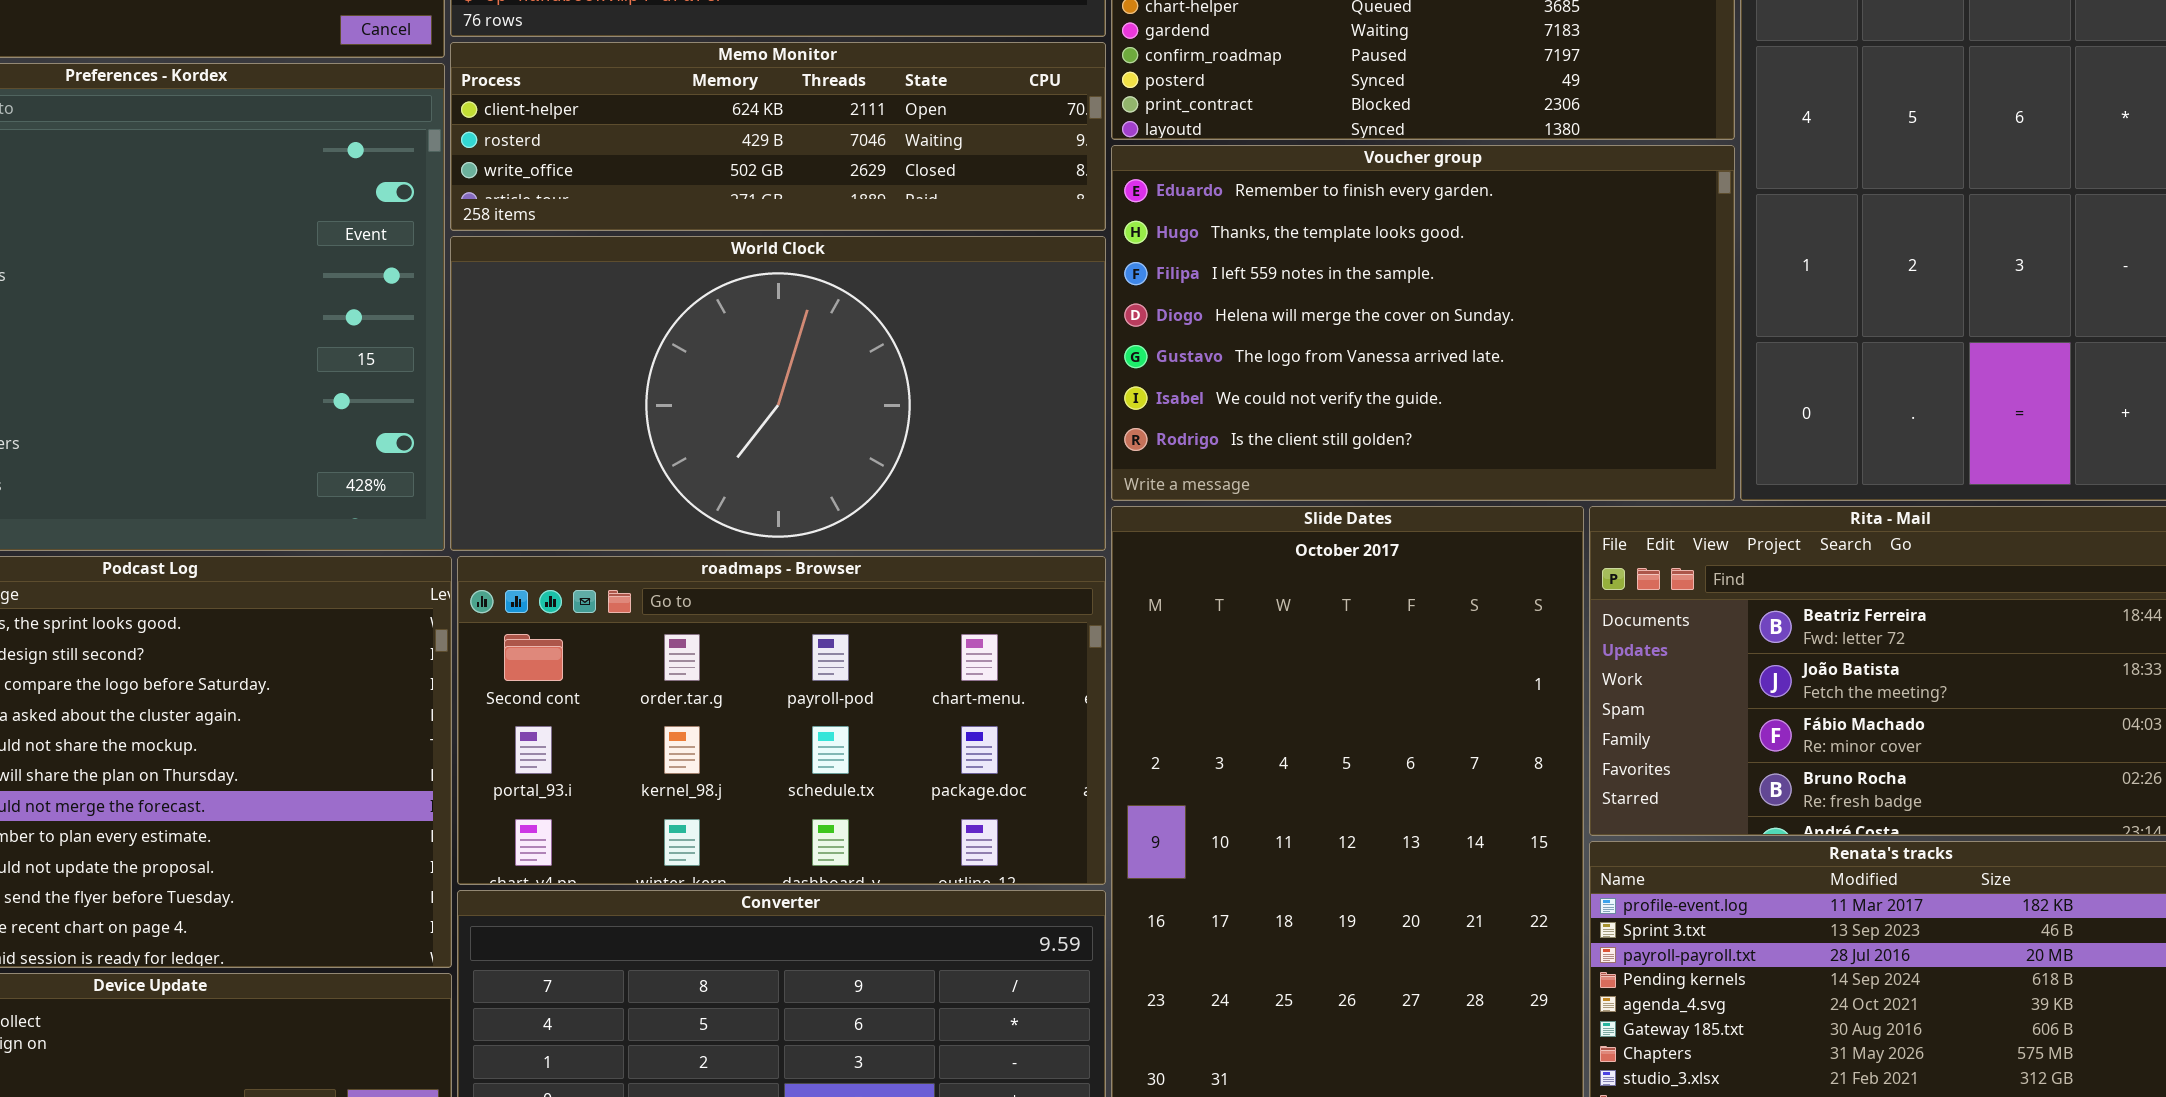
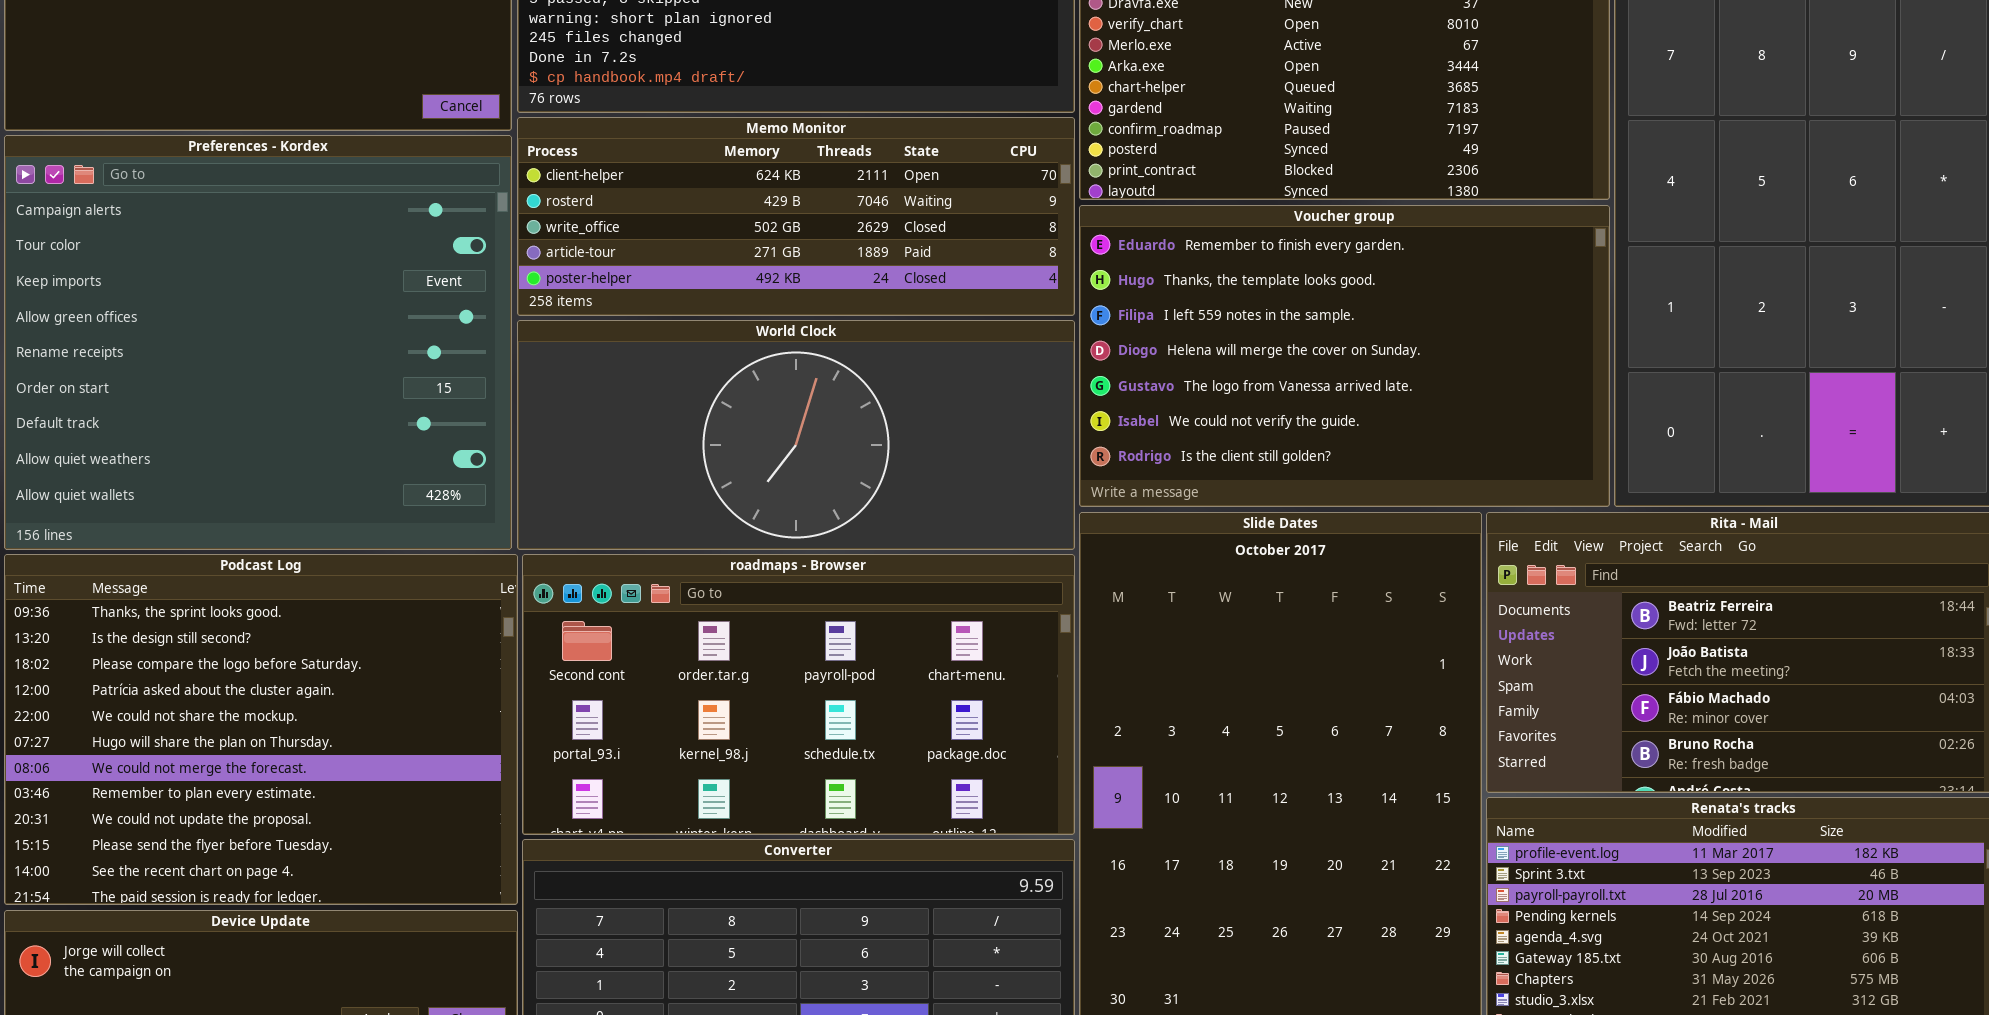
Memo Monitor: [450,42,1106,231] -> [517,117,1075,316], resized
World Clock: [450,236,1106,551] -> [517,320,1075,550], resized

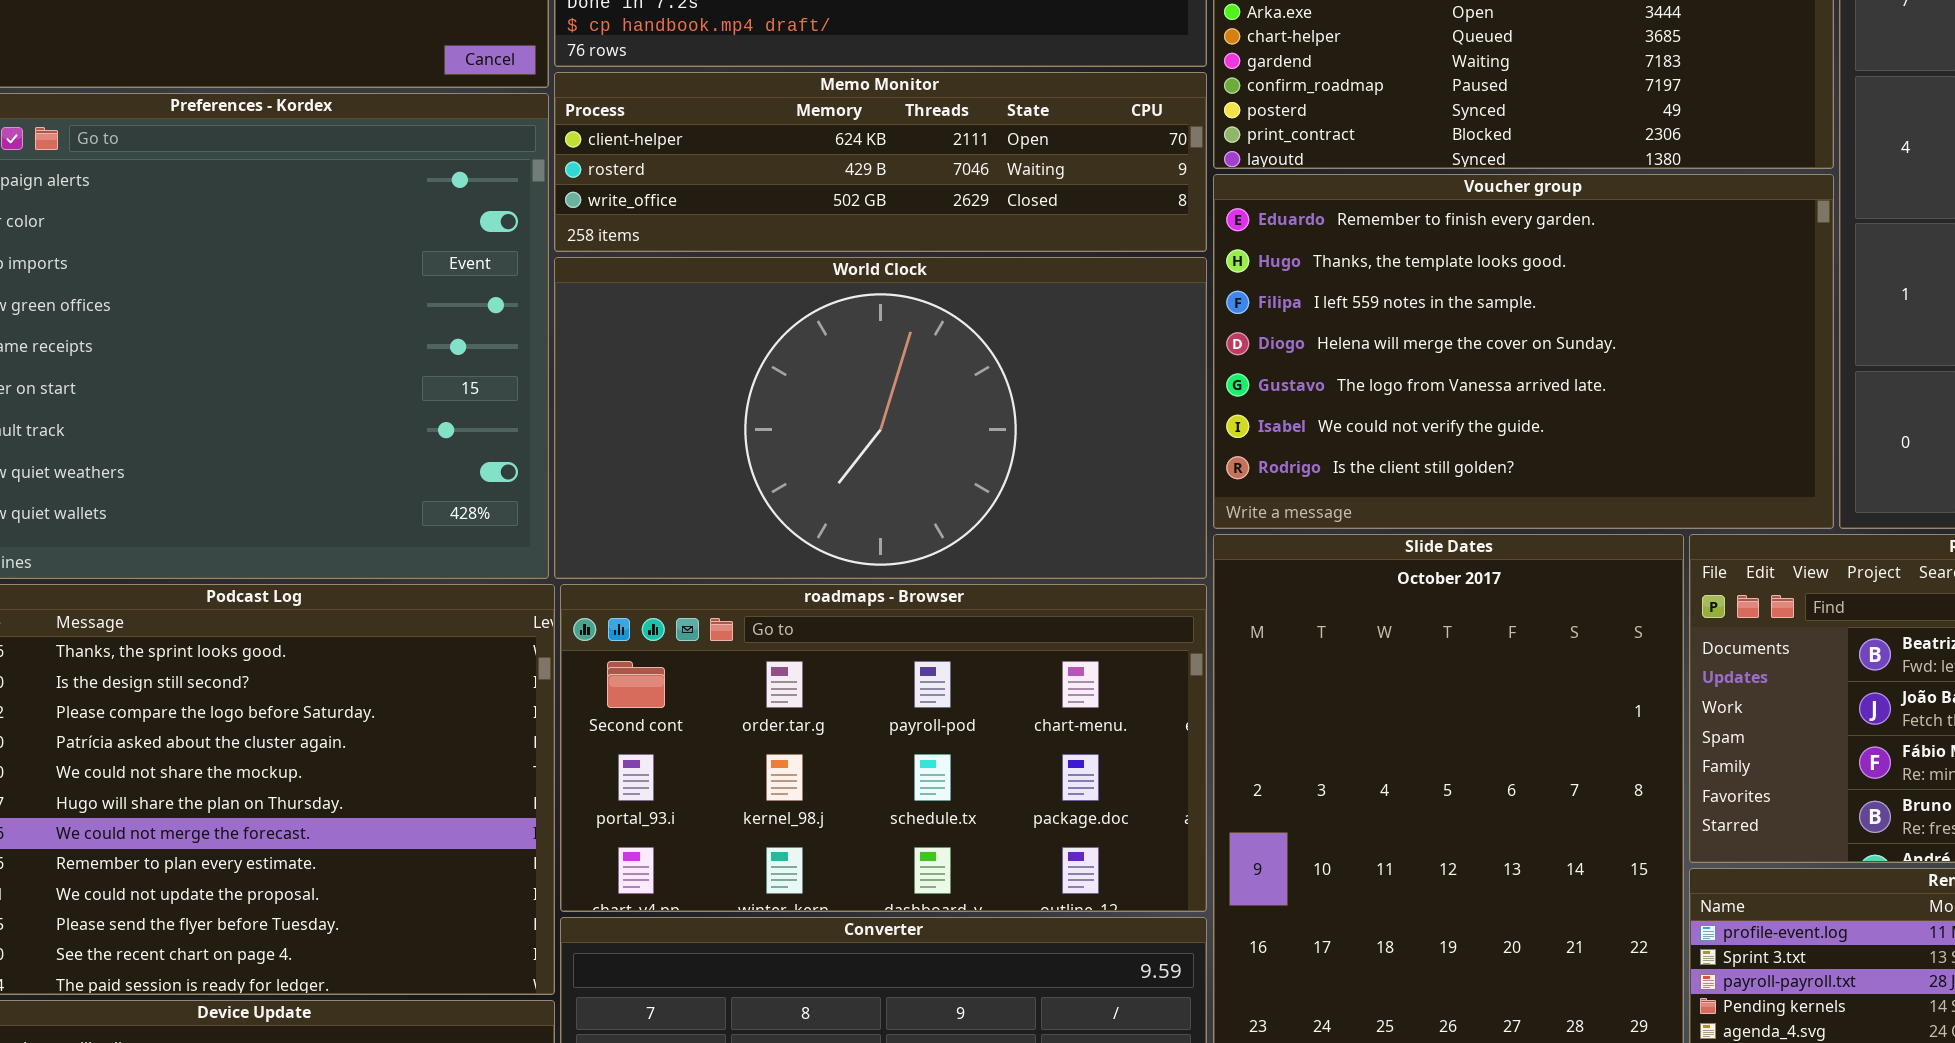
Memo Monitor: [517,117,1075,316] -> [554,72,1207,252], resized
World Clock: [517,320,1075,550] -> [554,257,1207,579], resized

